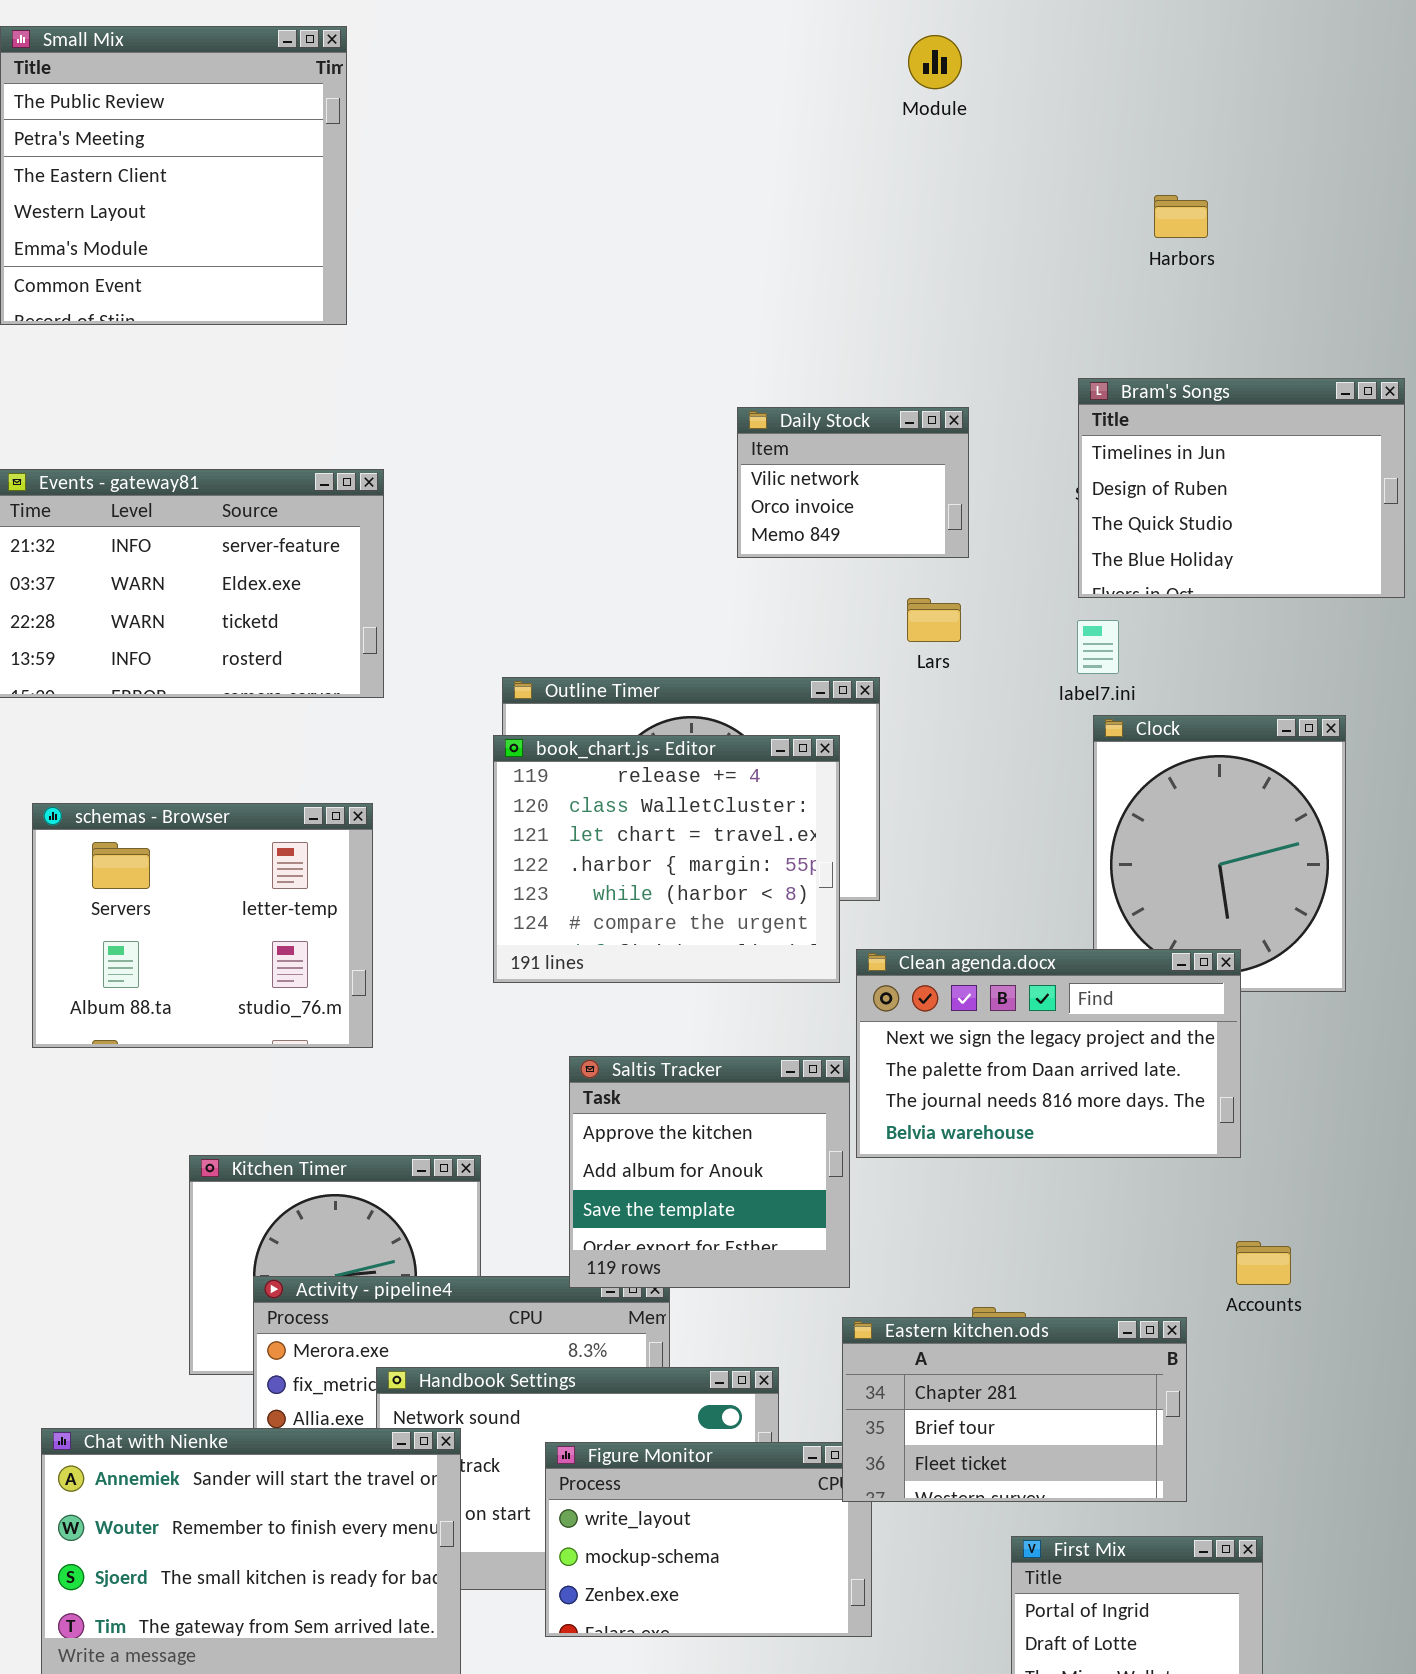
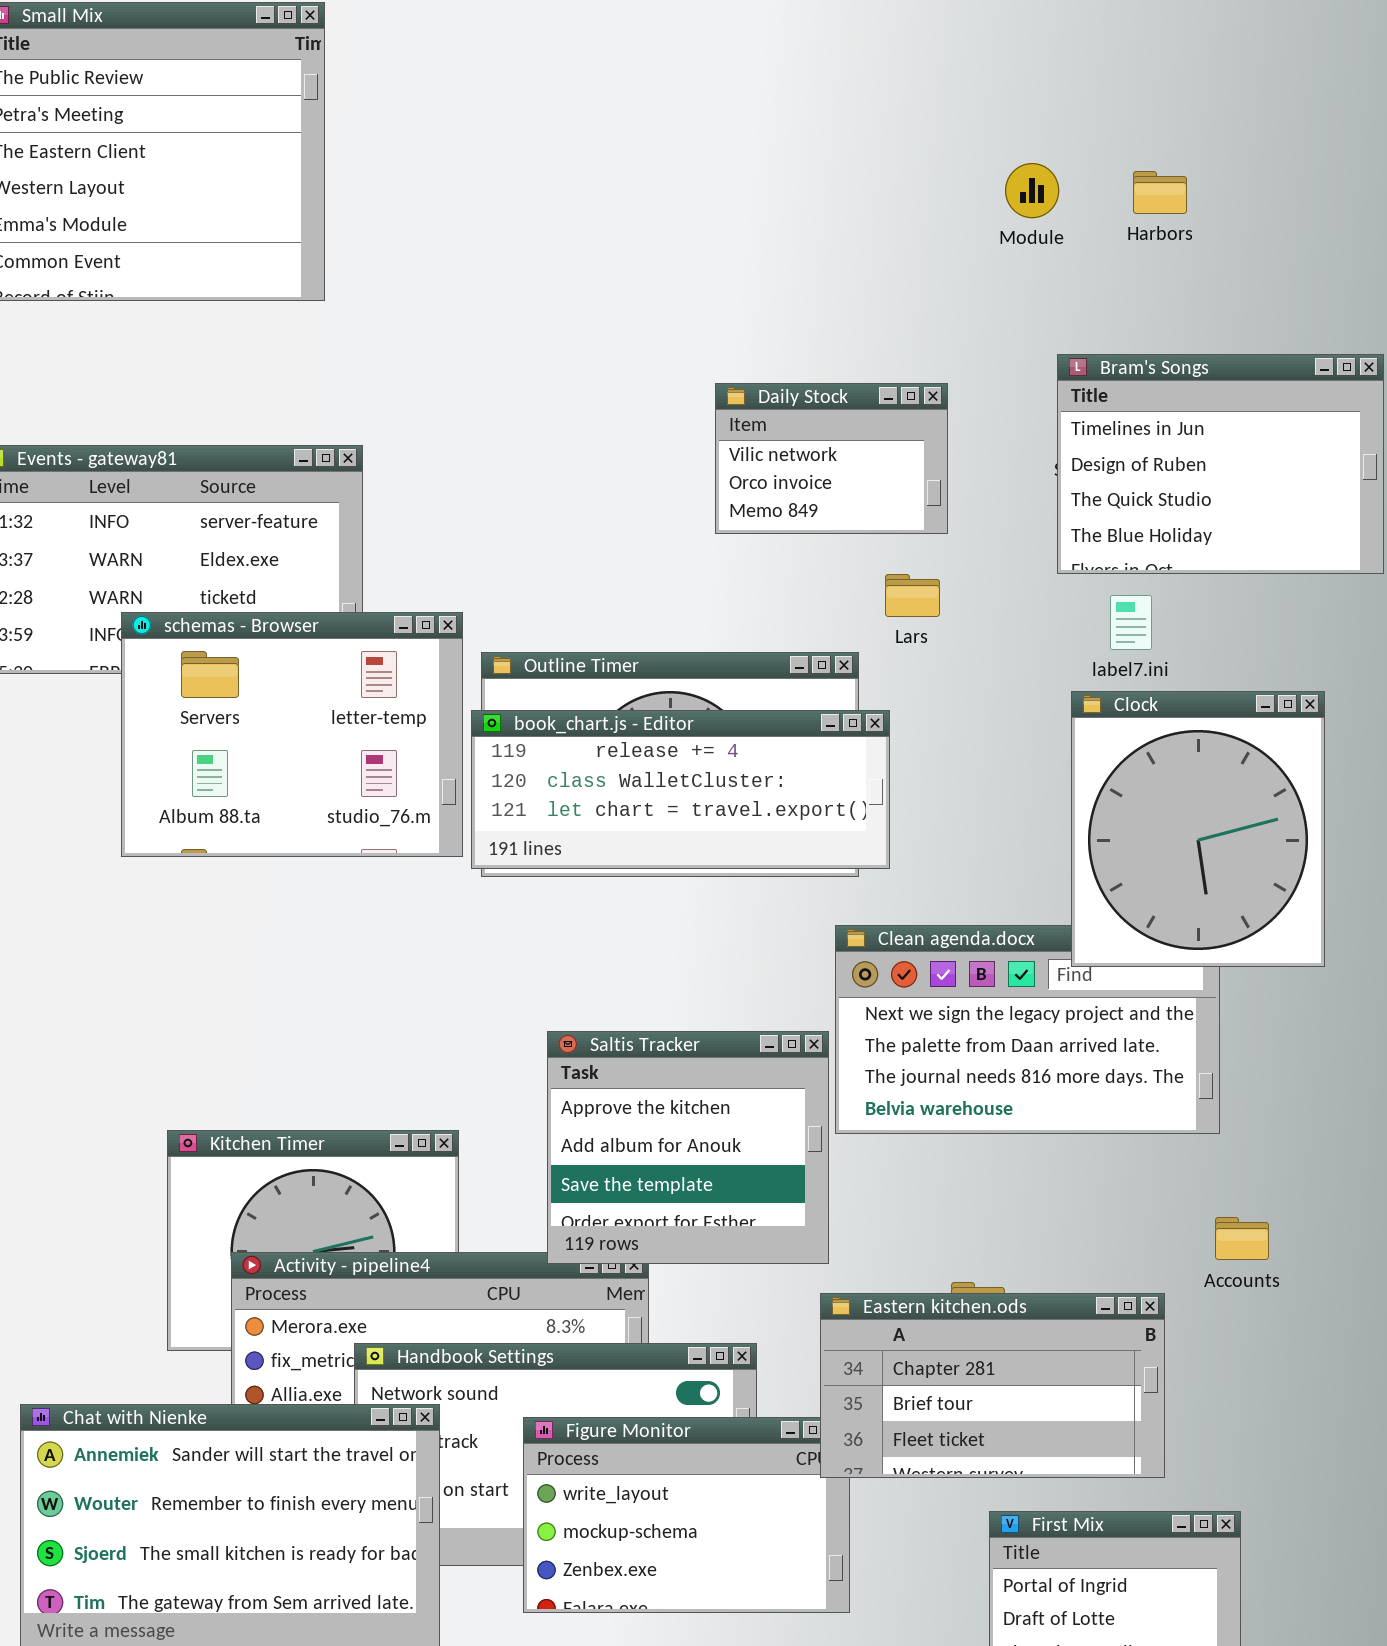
Module: [908,35,962,89] -> [1005,163,1059,218], moved
label7.ini: [1077,620,1119,674] -> [1110,595,1152,650], moved
Clock: [1093,715,1346,992] -> [1071,691,1325,967], raised
book_chart.js - Editor: [493,735,840,983] -> [471,710,890,869], resized
schemas - Browser: [32,803,373,1048] -> [121,612,463,857], moved

